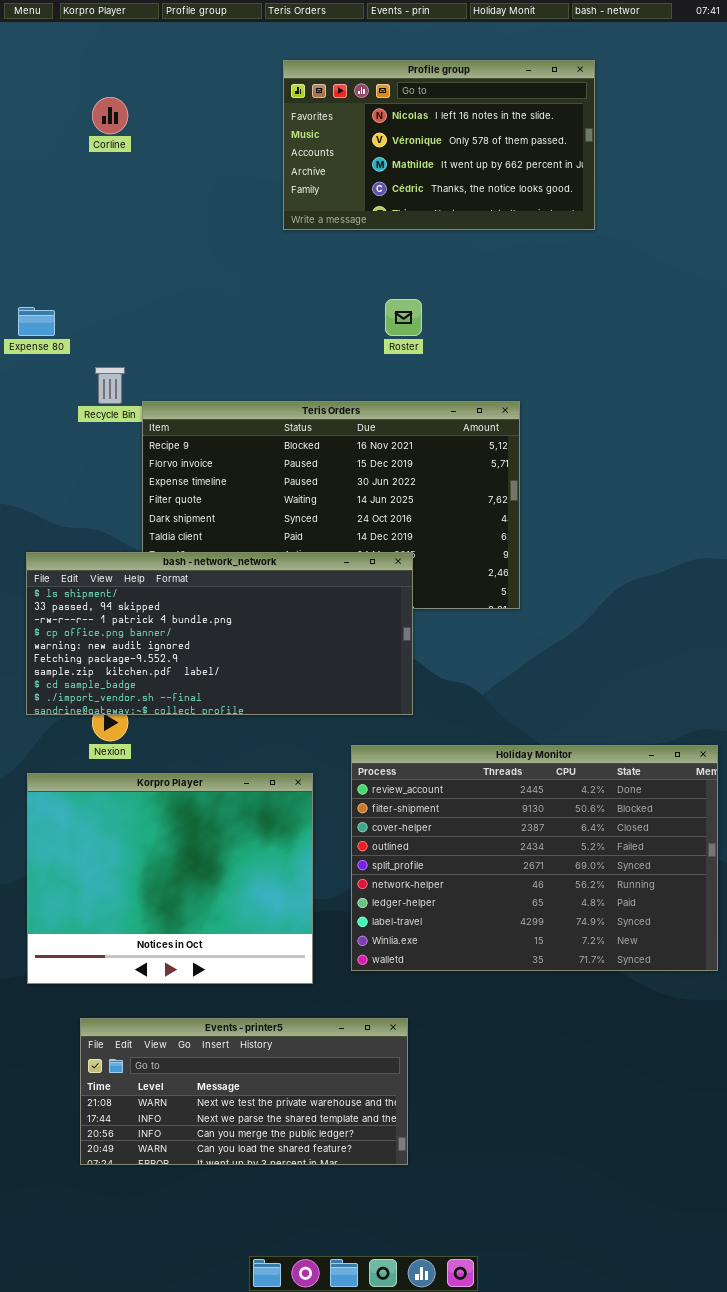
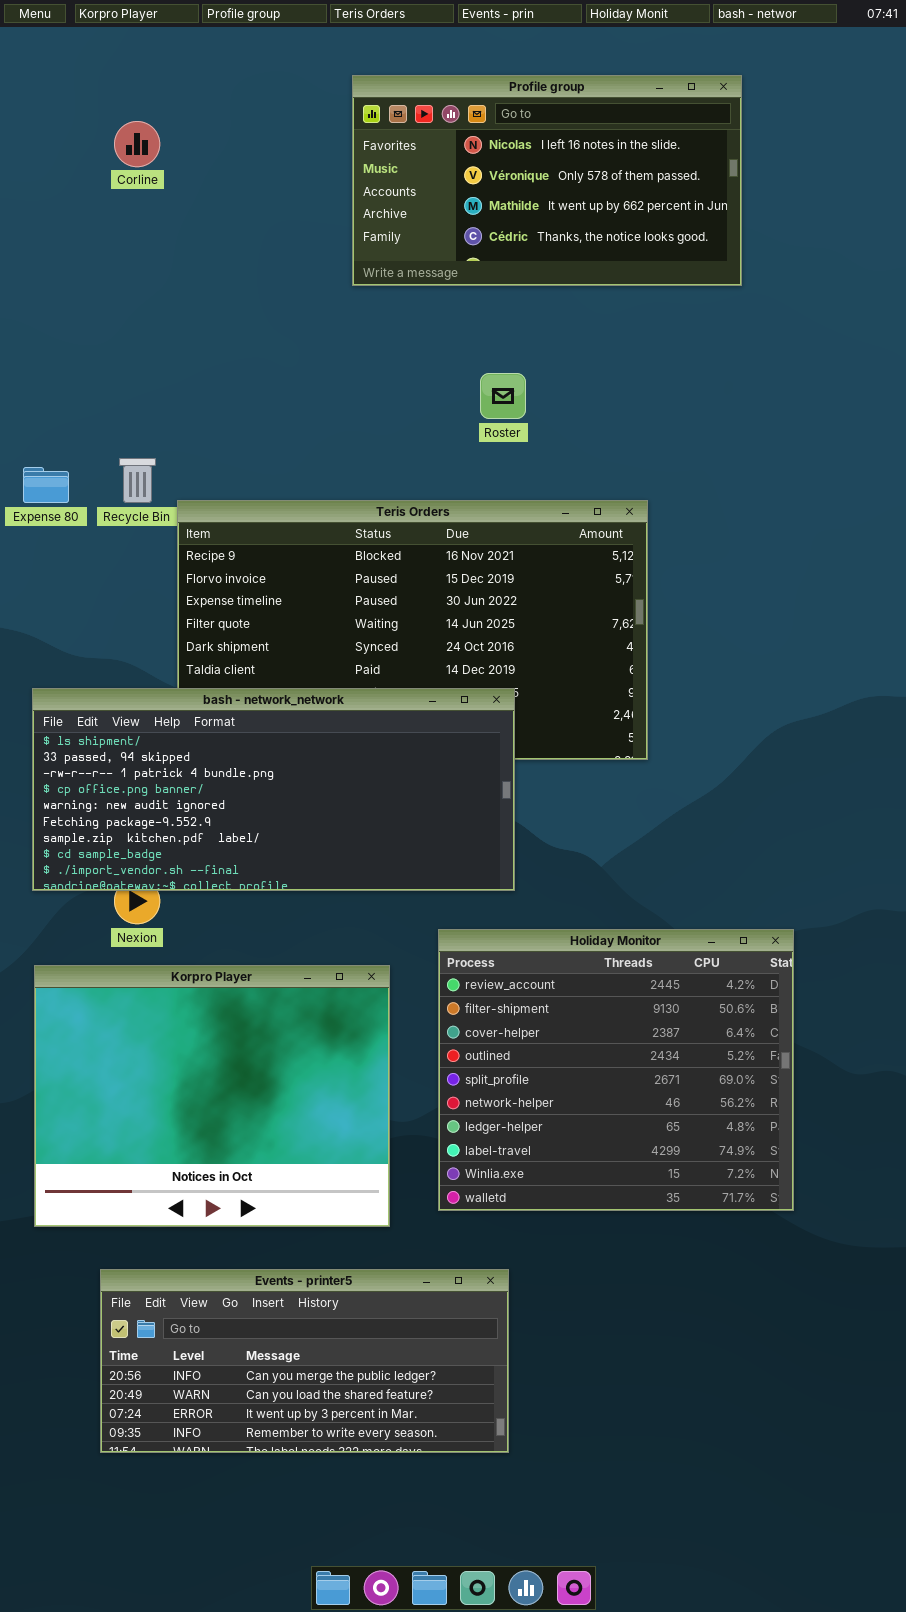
Expense 80: [18,307,55,336] -> [23,467,69,503], moved
Holiday Monitor: [351,745,718,971] -> [438,929,794,1211], resized
Events - printer5: [80,1018,408,1165] -> [100,1269,509,1453], scrolled down 2 rows

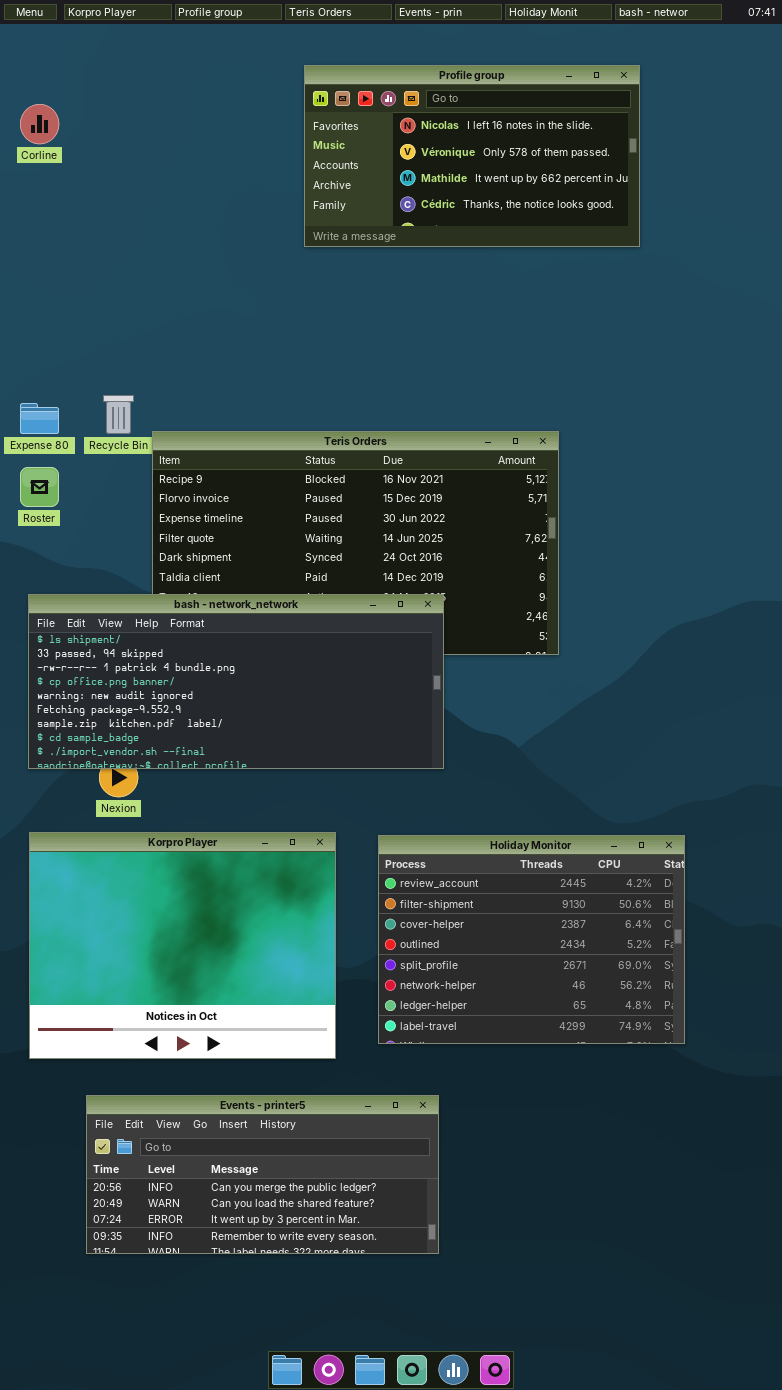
Corline: [114,121,160,167] -> [20,104,59,144], moved
Roster: [480,373,526,419] -> [20,467,59,507], moved
Holiday Monitor: [438,929,794,1211] -> [378,835,685,1044], resized

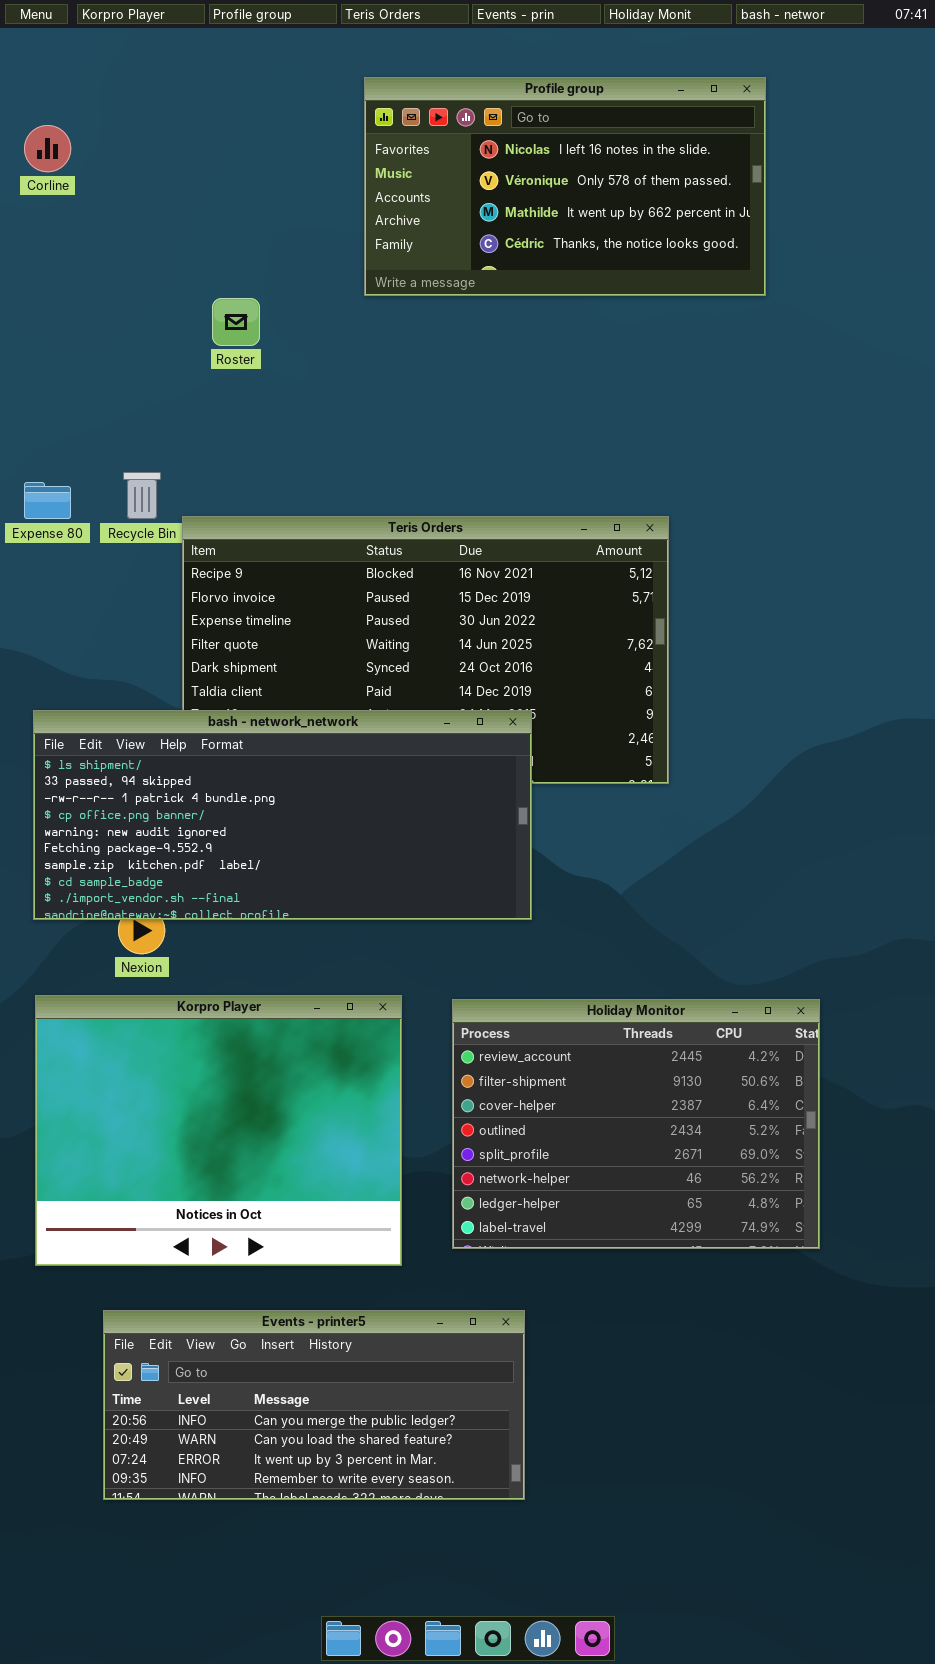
Roster: [20,467,59,507] -> [212,298,260,346], moved

